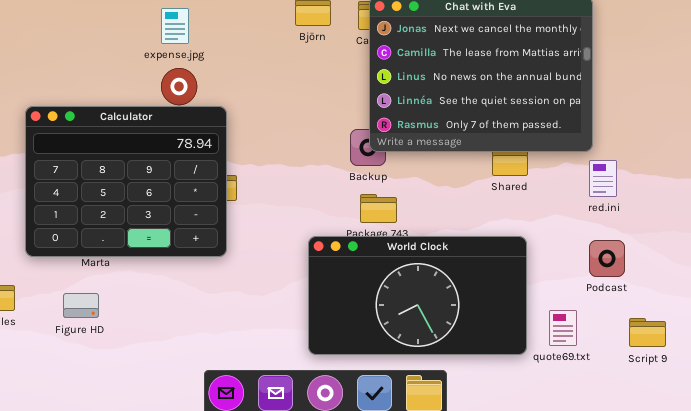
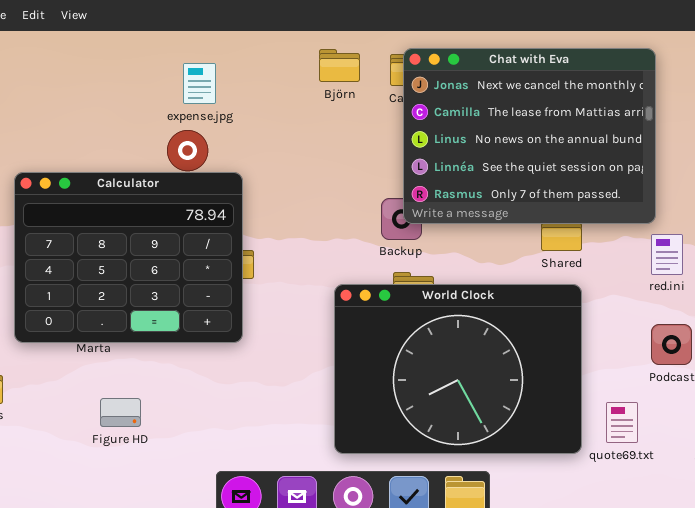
expense.jpg: [161,8,189,44] -> [183,63,216,104], moved
World Clock: [308,236,527,355] -> [334,284,582,454], resized
Figure HD: [63,293,99,318] -> [100,398,141,427], moved

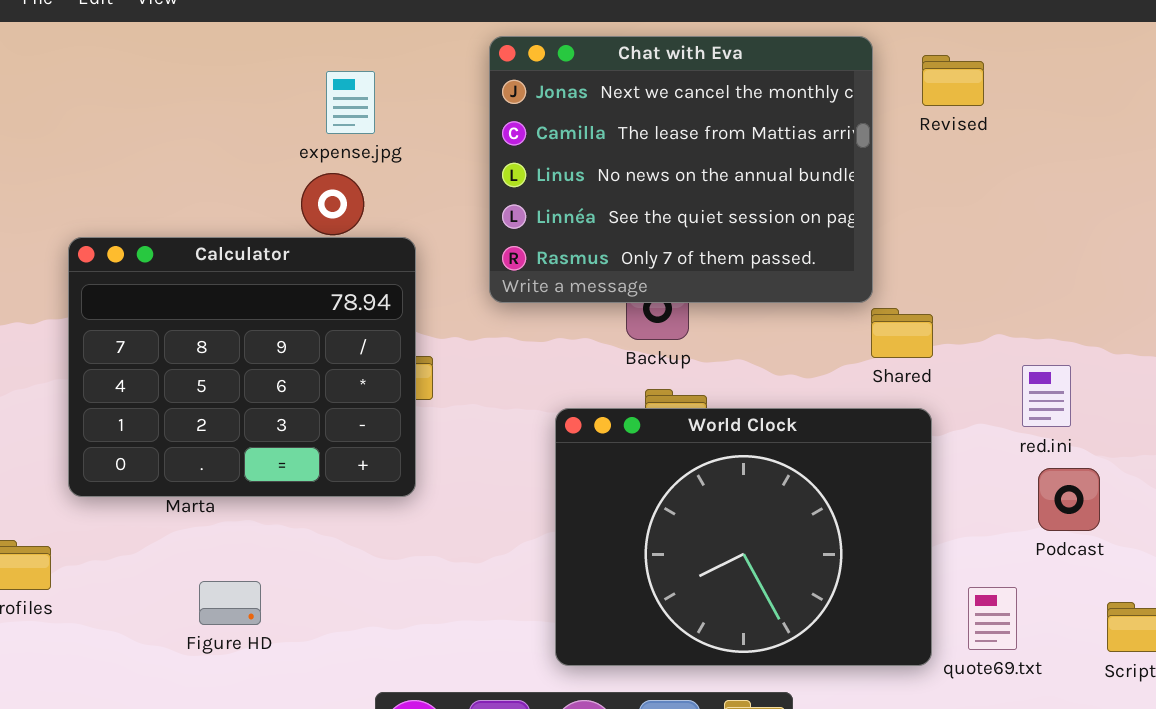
Chat with Eva: [403,48,656,224] -> [489,36,873,303], moved
red.ini: [651,234,683,275] -> [1022,365,1071,427], moved

